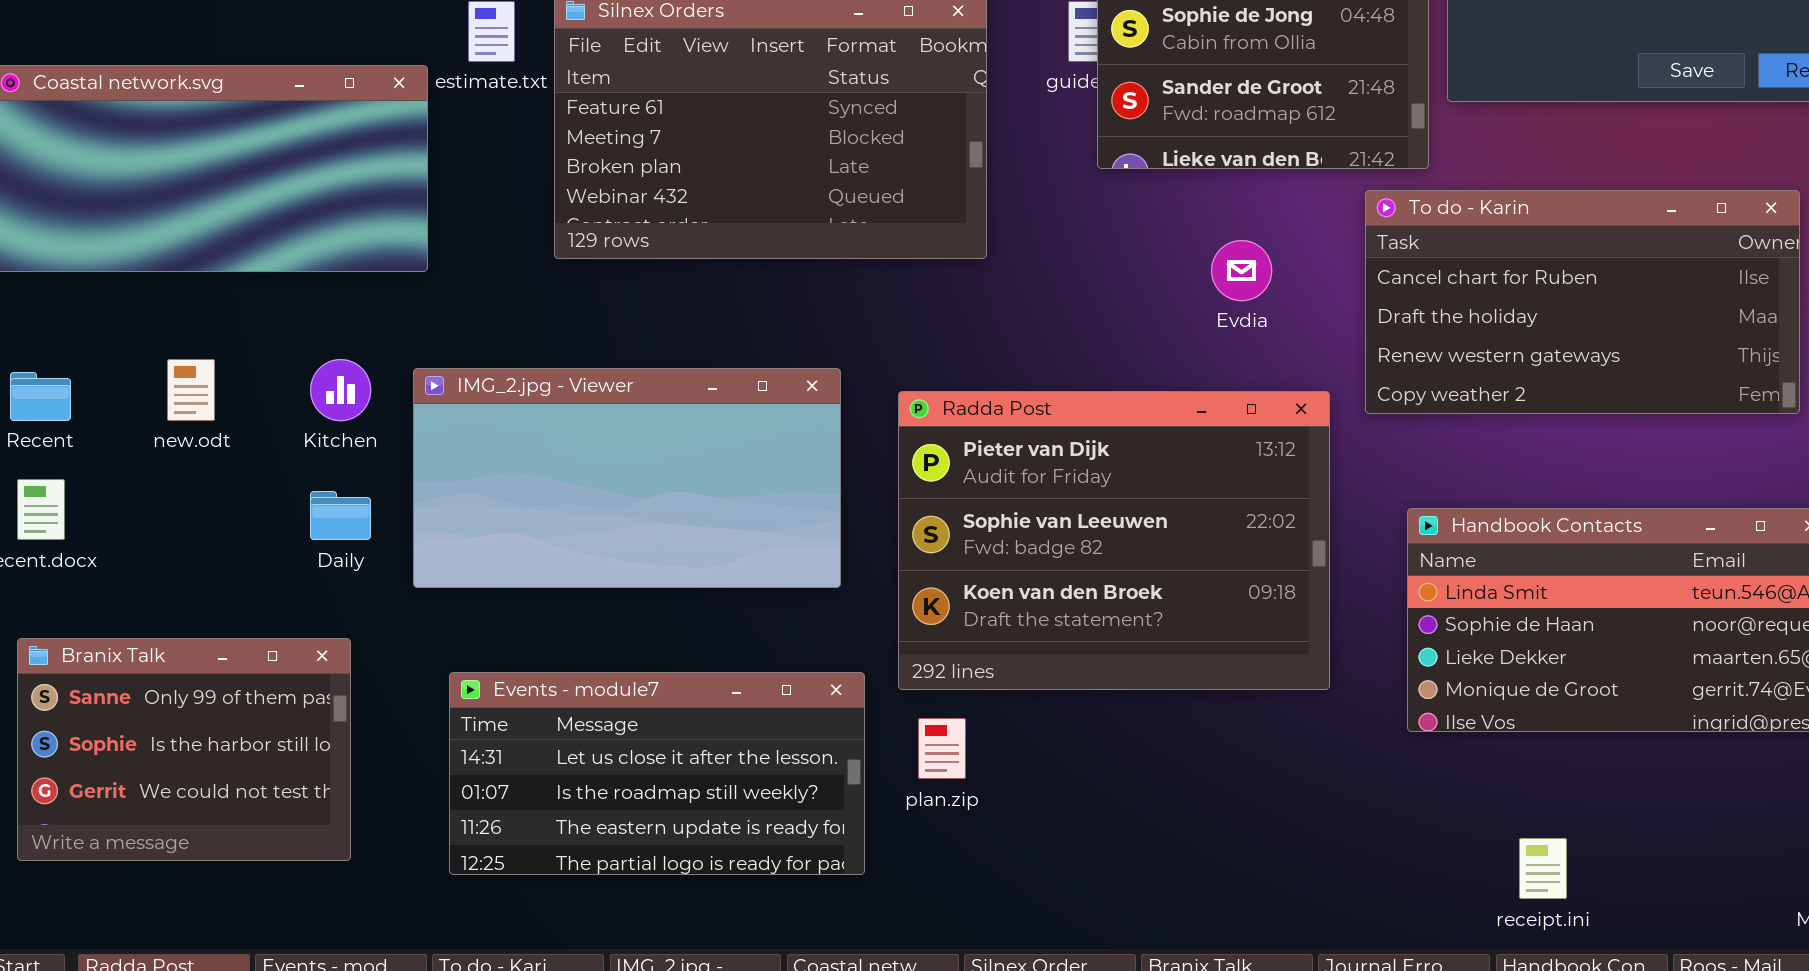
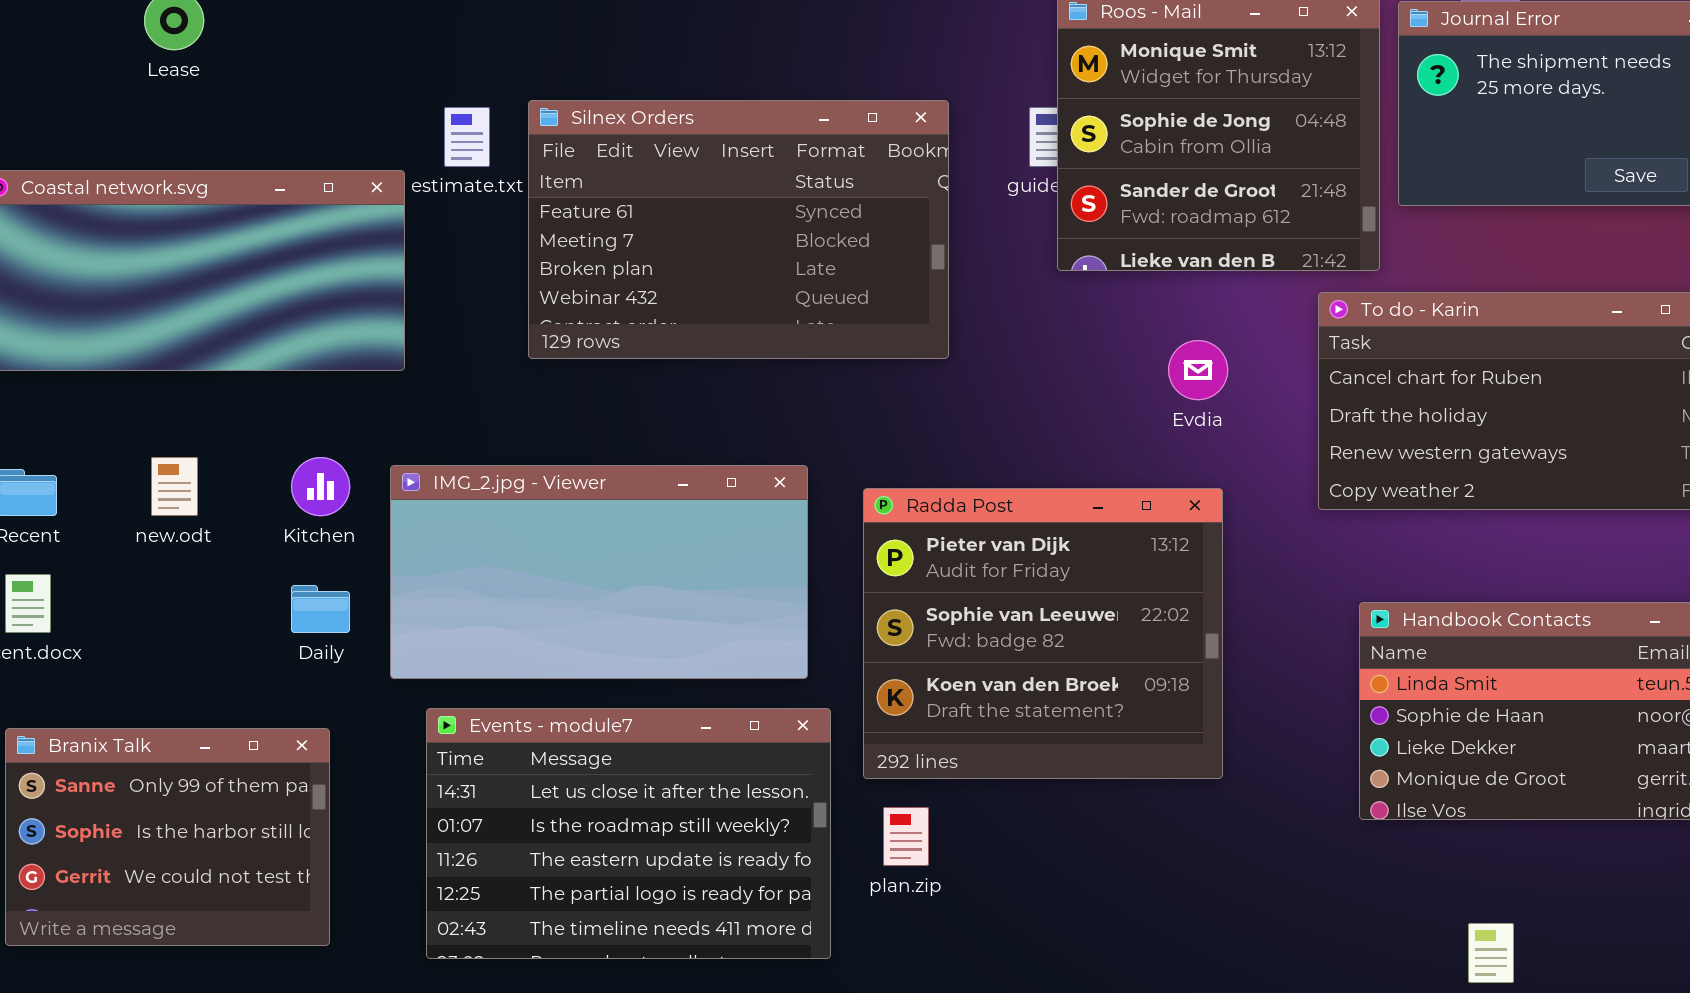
Radda Post: [898,391,1330,690] -> [863,488,1223,779], resized
Events - module7: [449,672,865,875] -> [426,708,831,959], resized

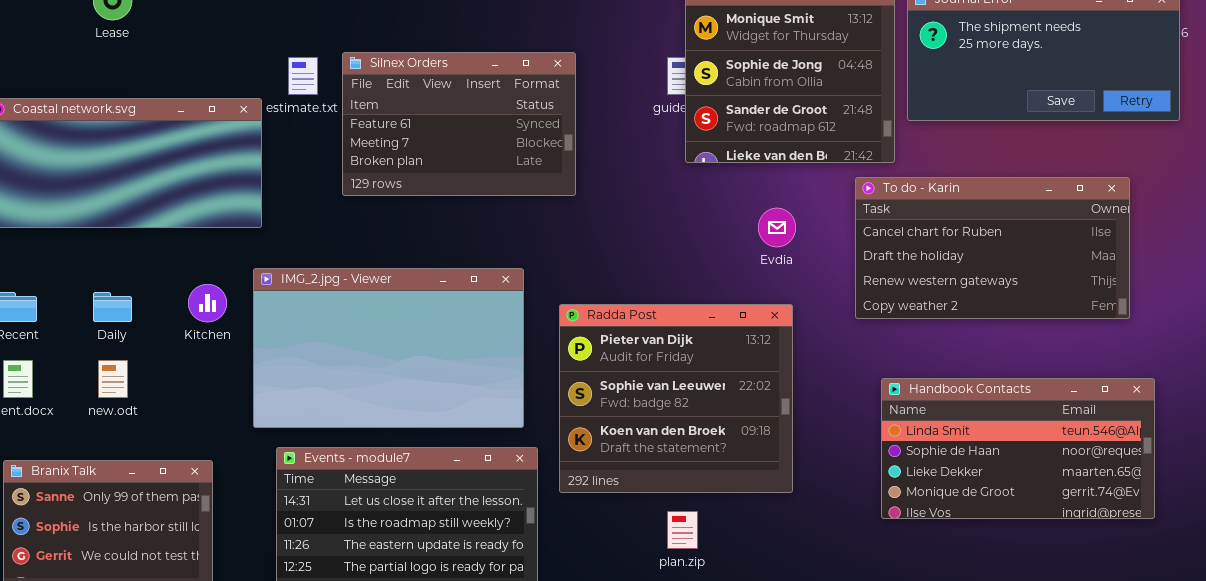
Silnex Orders: [528,100,949,359] -> [342,52,576,196], resized
new.odt: [151,457,198,516] -> [98,360,128,398], moved
IMG_2.jpg - Viewer: [390,465,808,679] -> [253,268,524,428], resized
Daily: [291,585,350,633] -> [93,292,132,322], moved
plan.zip: [883,807,929,866] -> [667,511,698,549], moved

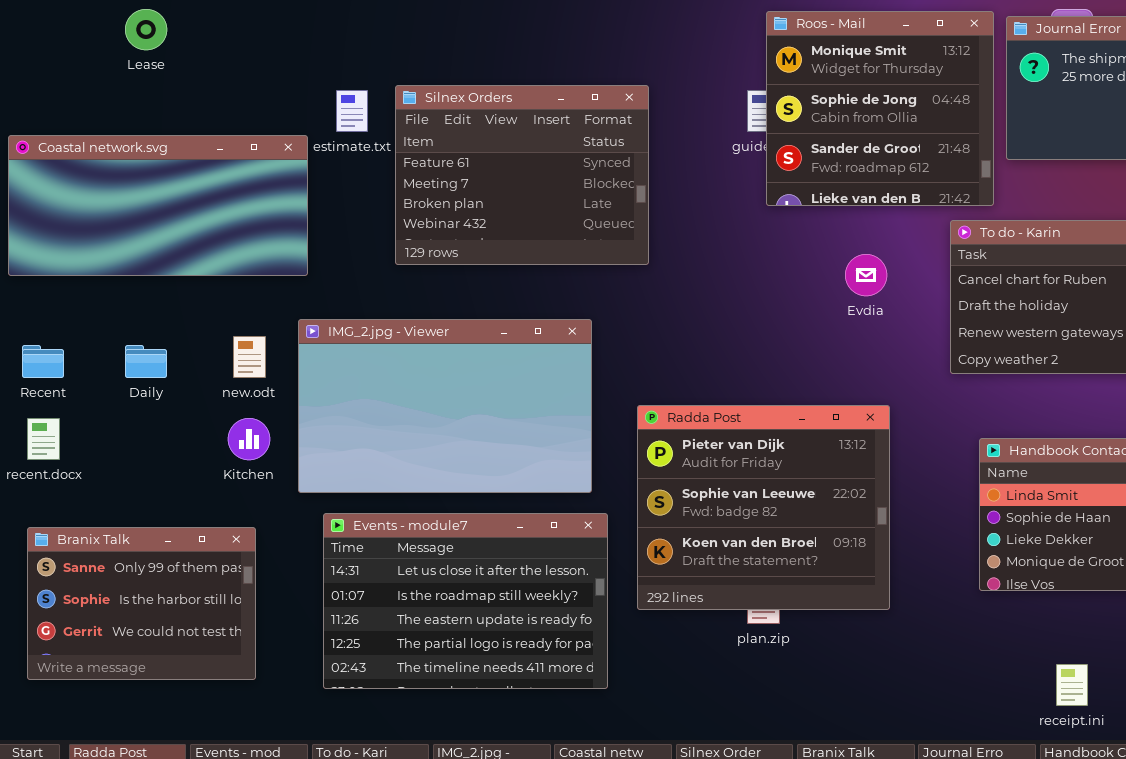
Silnex Orders: [342,52,576,196] -> [395,85,649,265], resized
Kitchen: [188,284,227,322] -> [228,418,270,460], moved
Radda Post: [559,304,793,493] -> [637,405,890,610], moved
new.odt: [98,360,128,398] -> [233,336,266,378], moved

